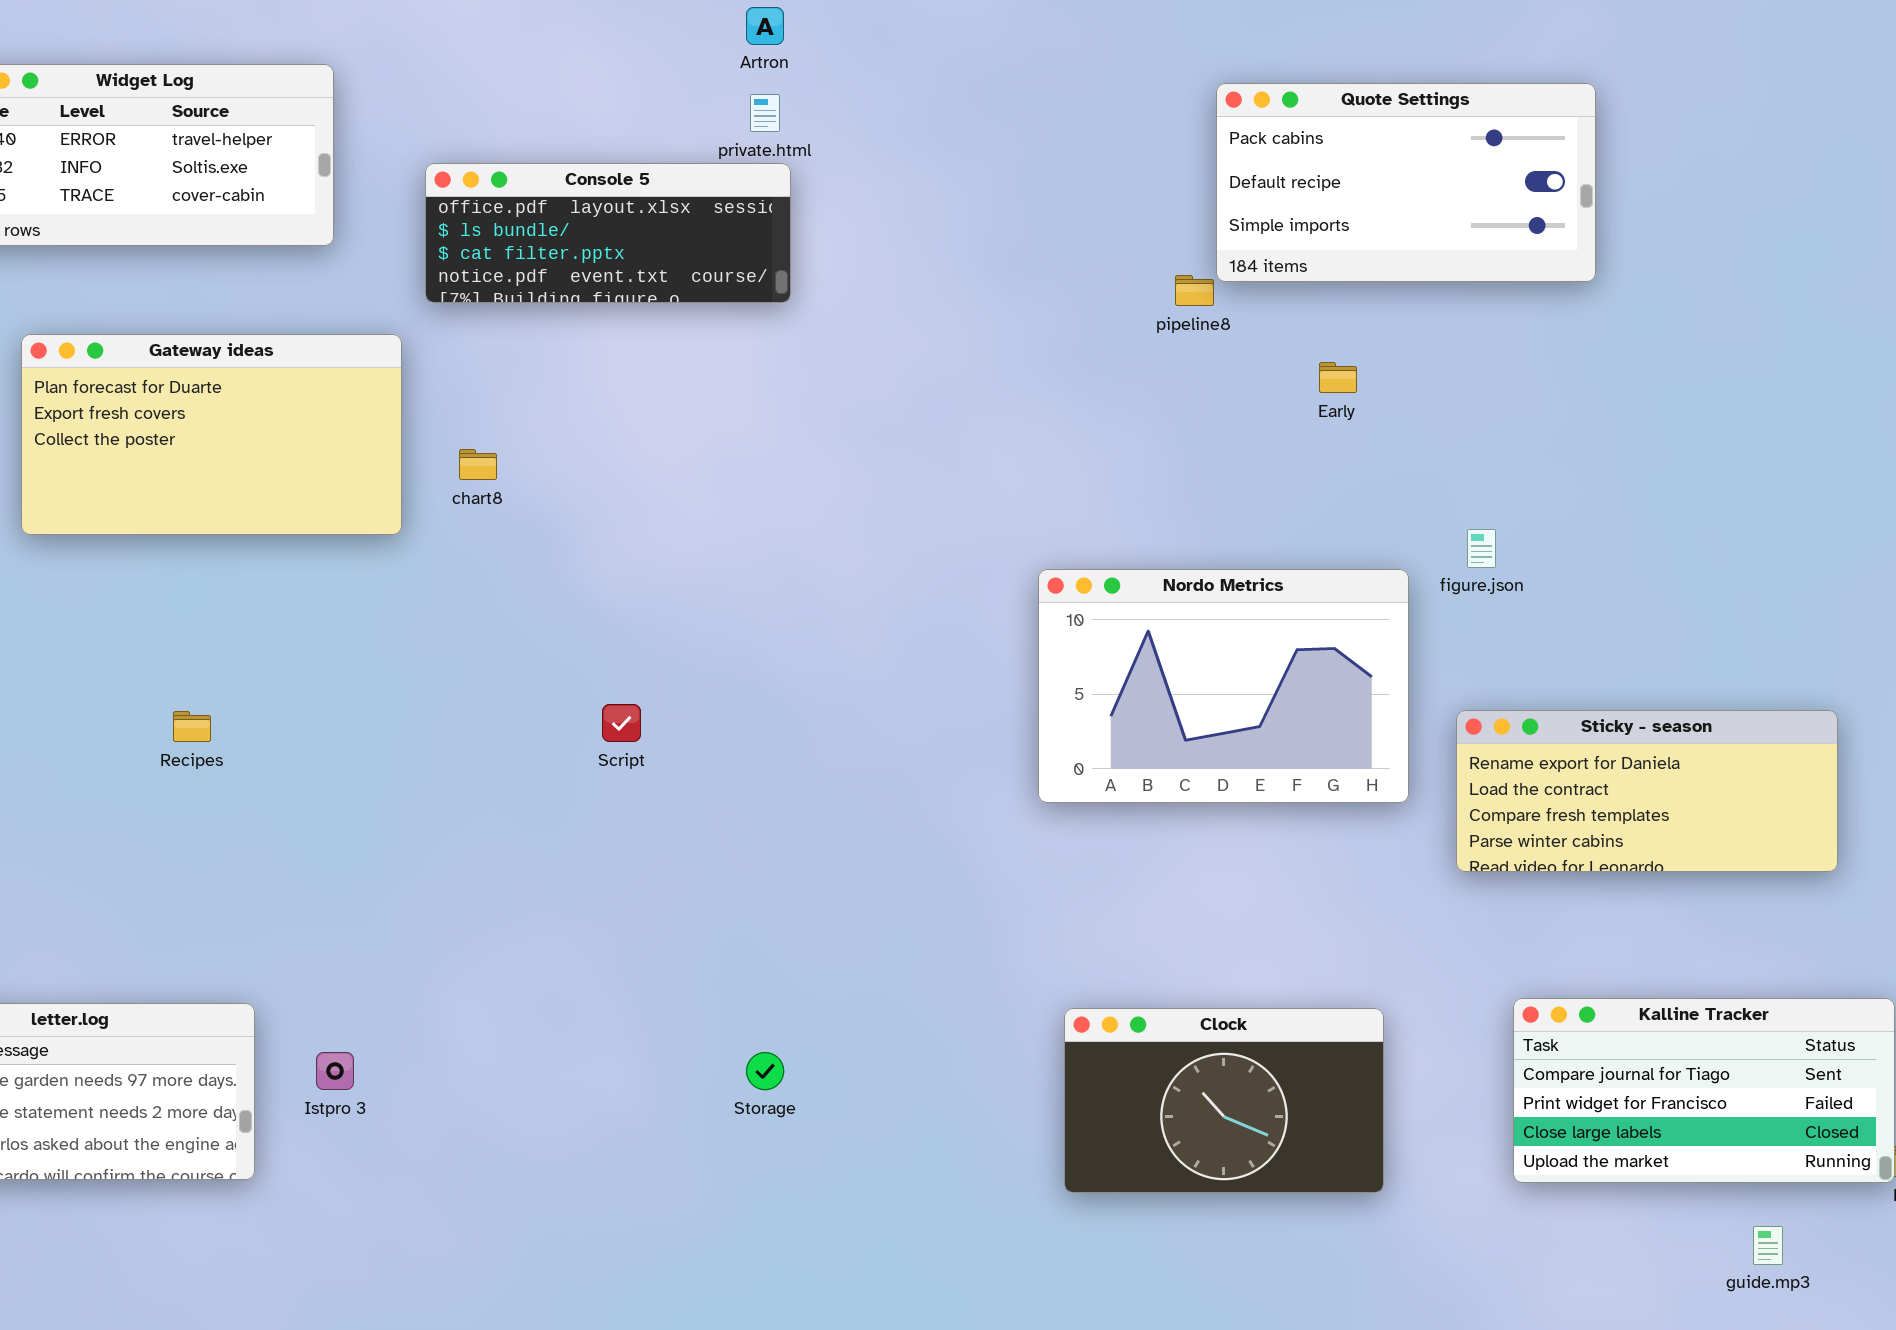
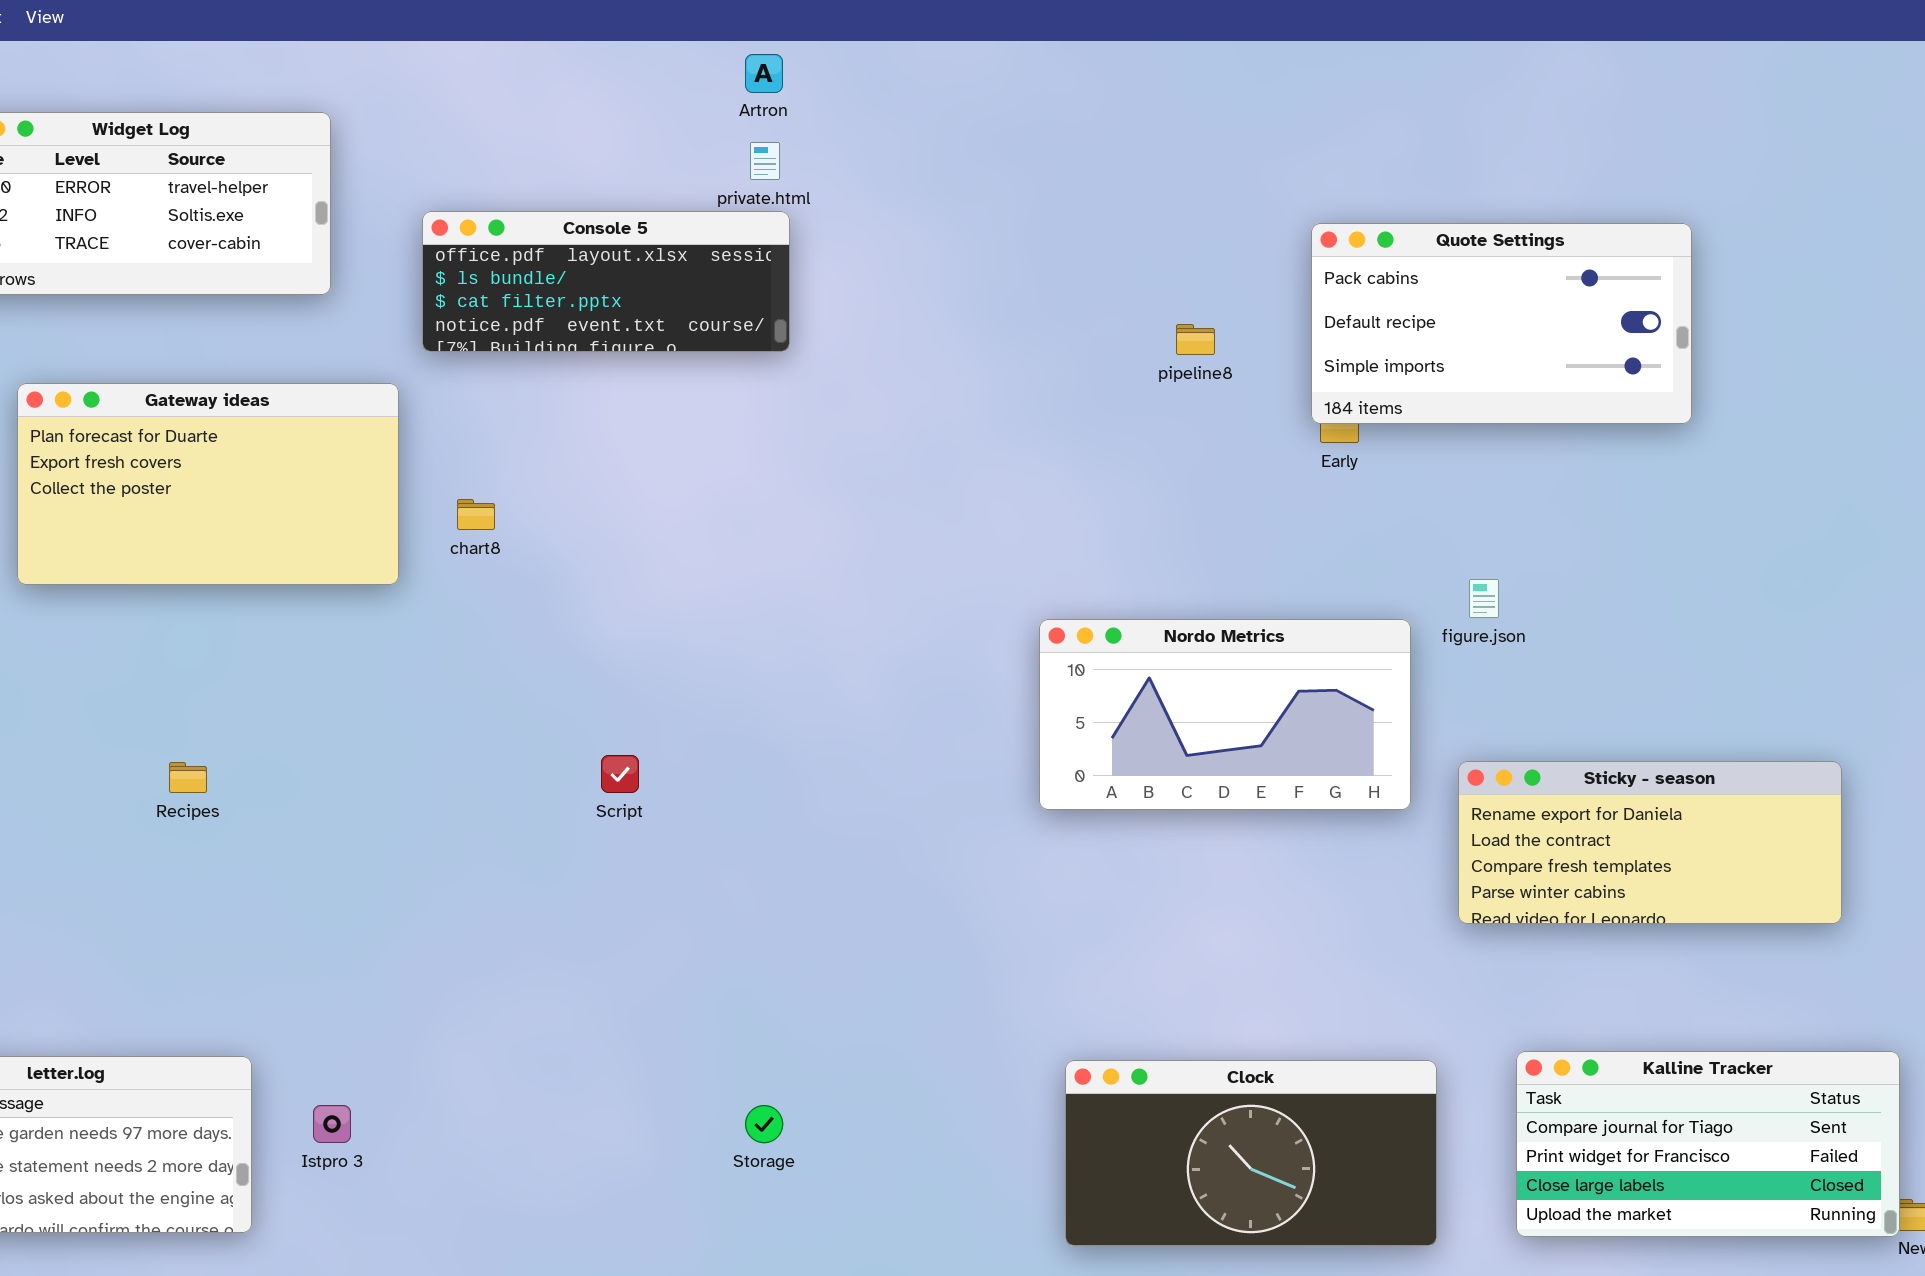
Quote Settings: [1216,83,1596,282] -> [1311,223,1692,424], moved
Nordo Metrics: [1038,569,1409,803] -> [1039,619,1411,810], resized
Clock: [1064,1008,1384,1193] -> [1065,1060,1437,1246], resized

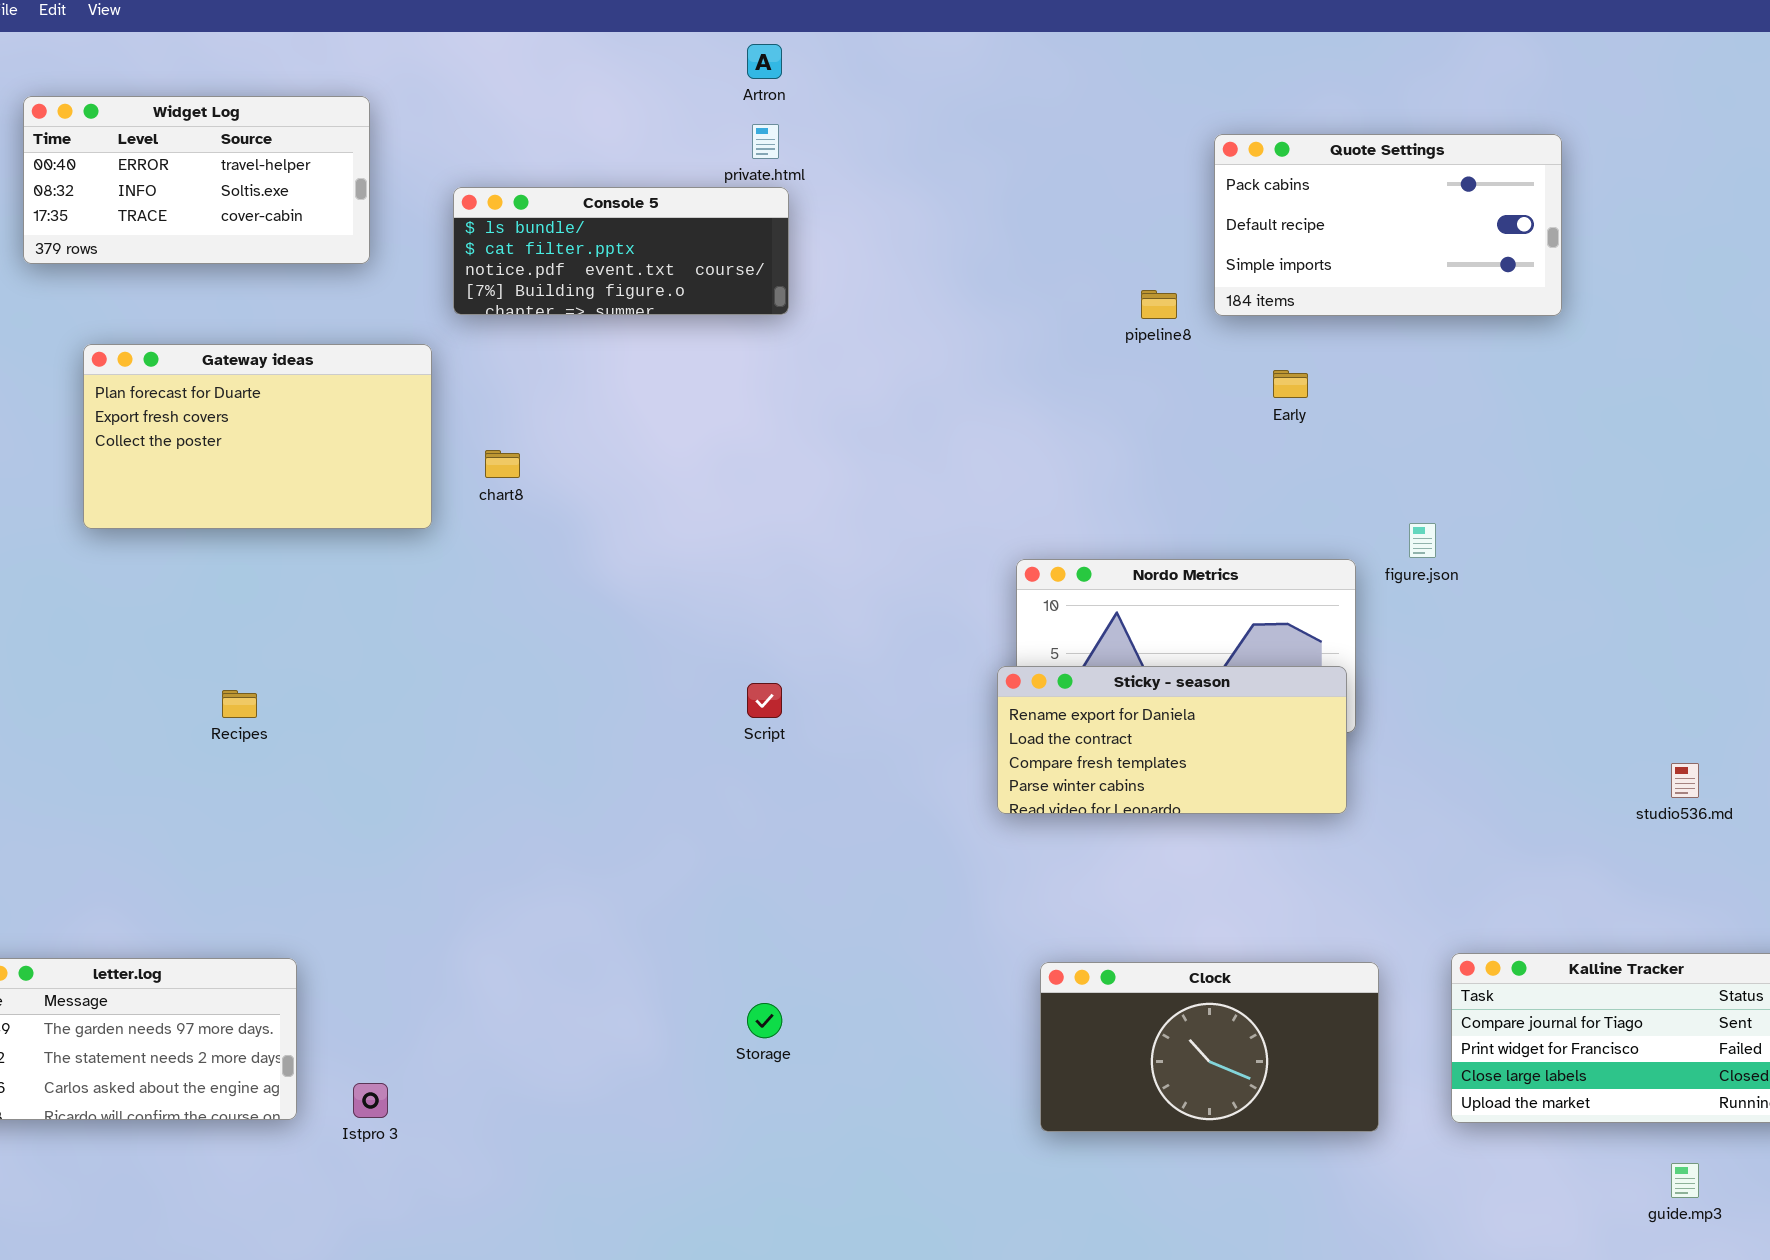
Console 5: [422,211,790,352] -> [453,187,789,315], scrolled down 1 row
Quote Settings: [1311,223,1692,424] -> [1214,134,1562,316], moved
Script: [601,755,639,793] -> [747,683,782,718], moved
Sticky - season: [1458,761,1842,924] -> [997,666,1347,814], moved
Istpro 3: [313,1105,351,1143] -> [353,1083,388,1118], moved

